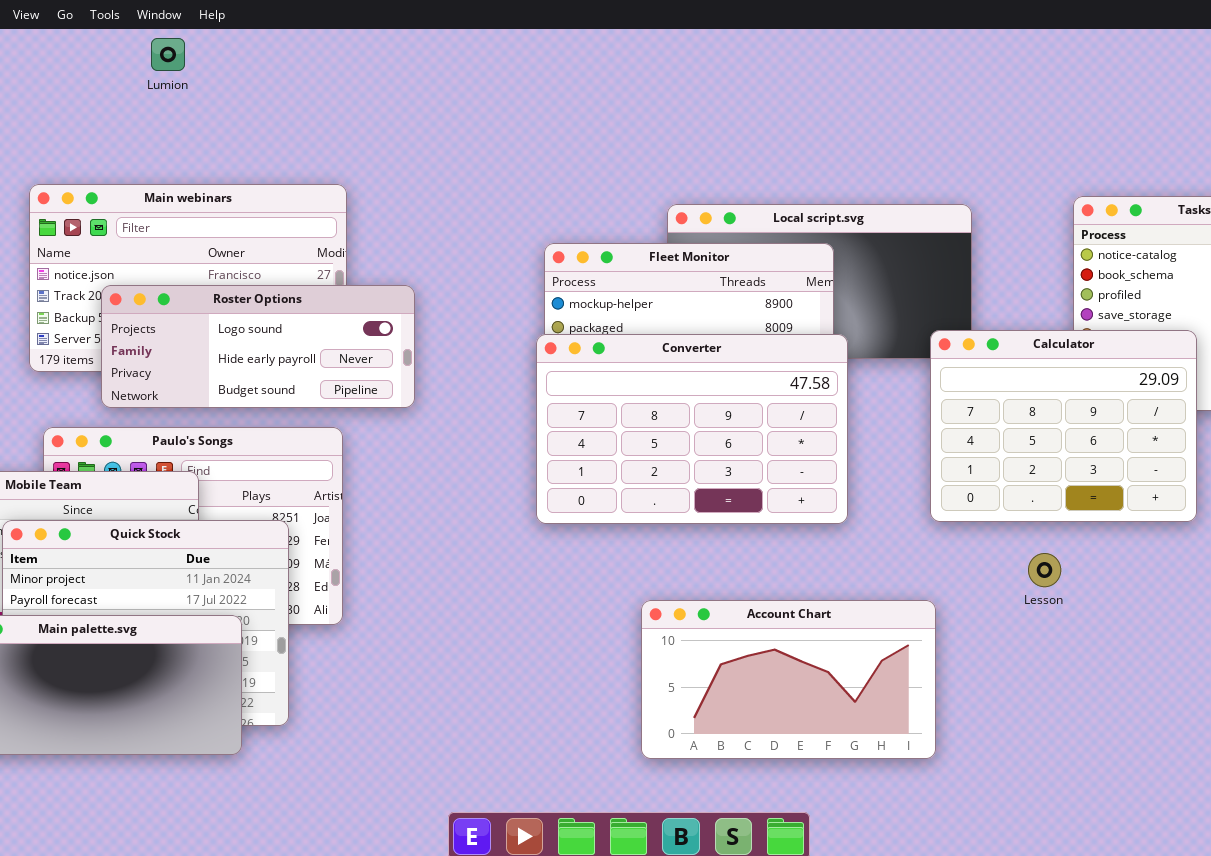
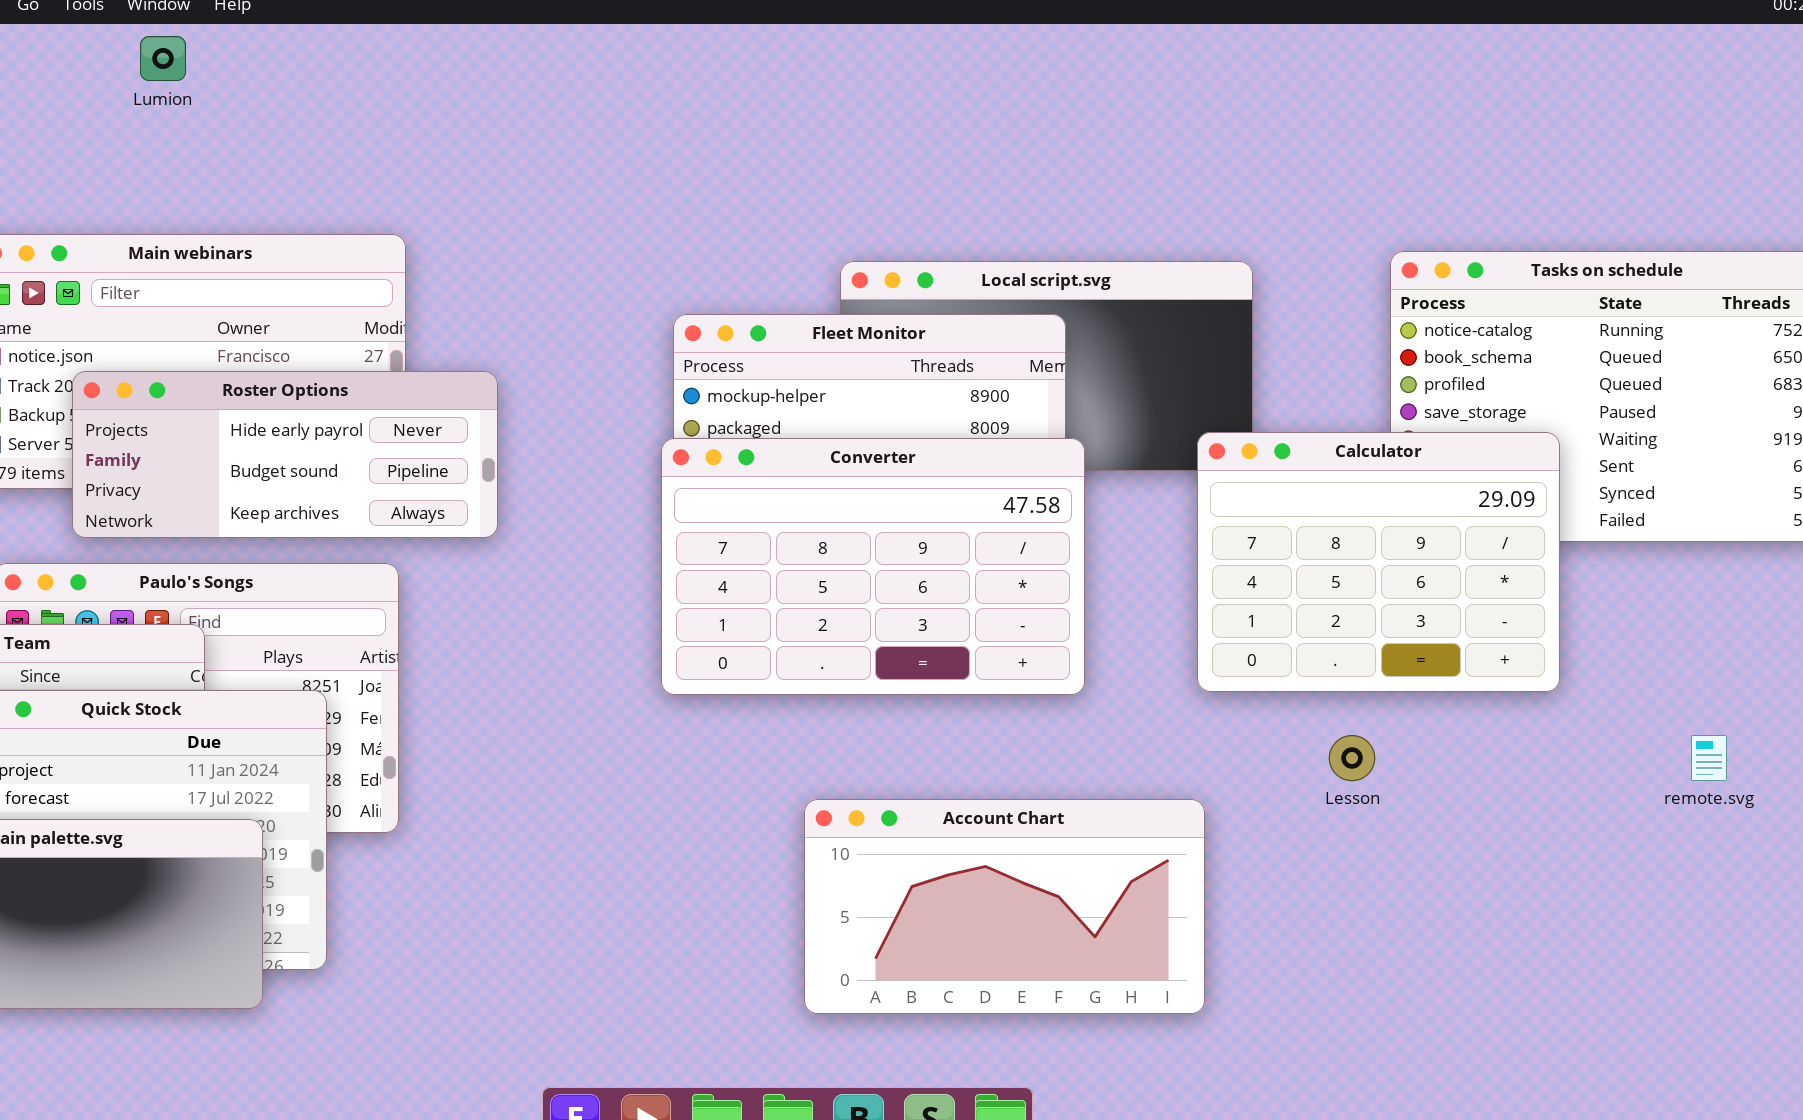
Roster Options: [101,285,415,408] -> [72,371,498,538], scrolled down 1 row

